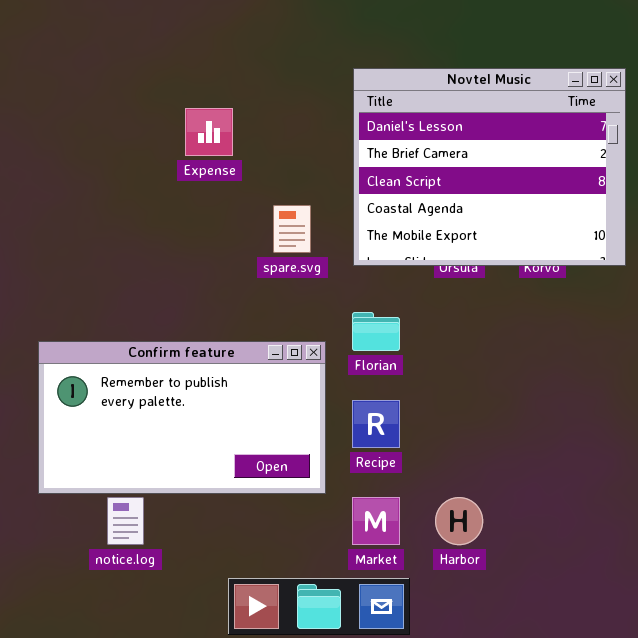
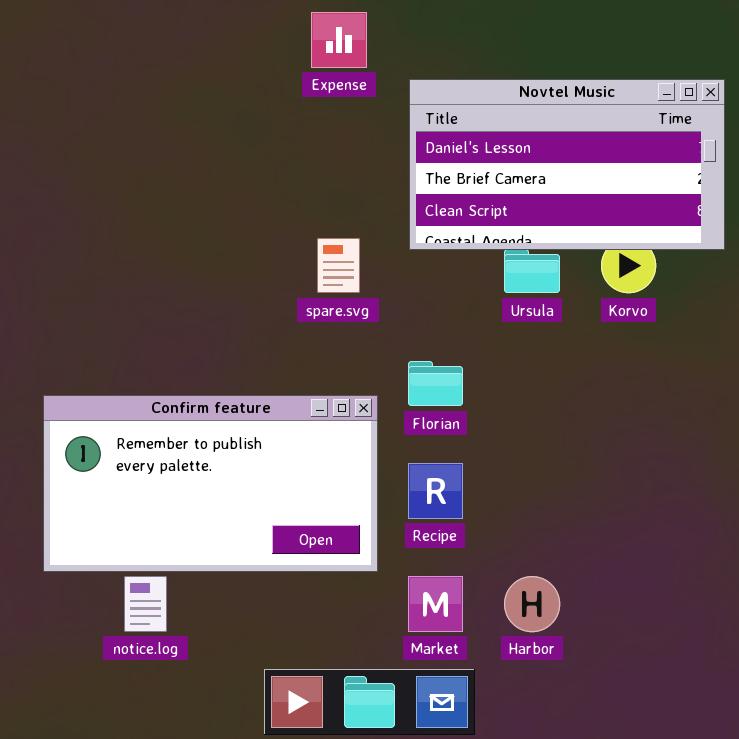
Novtel Music: [353,68,626,266] -> [409,79,725,250], resized
Expense: [185,108,233,156] -> [311,12,367,68], moved

